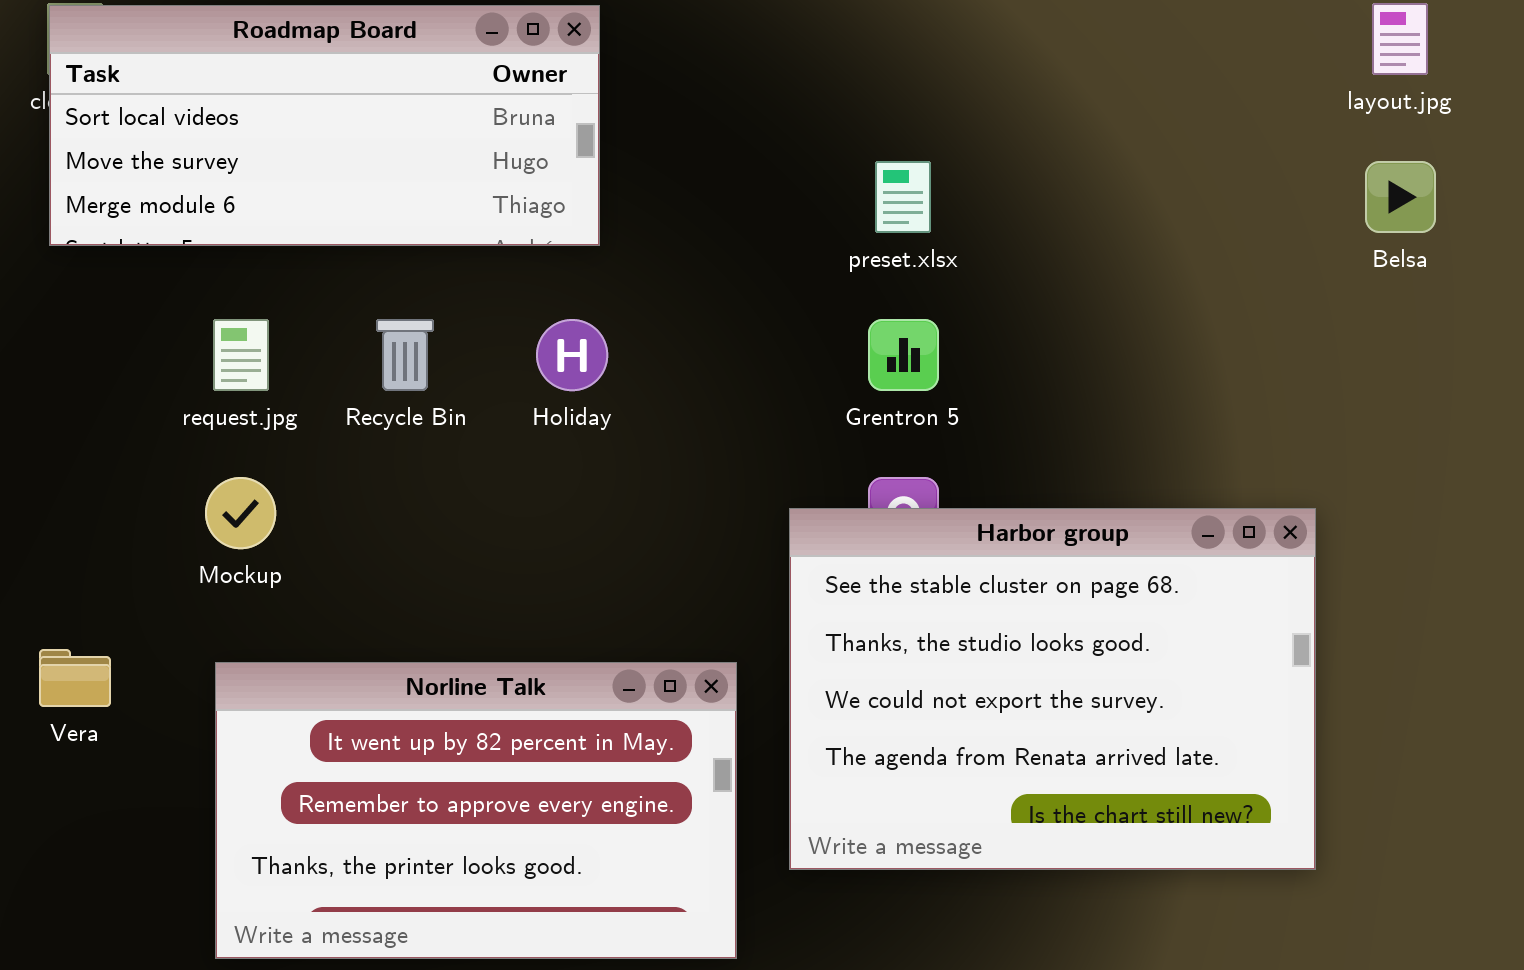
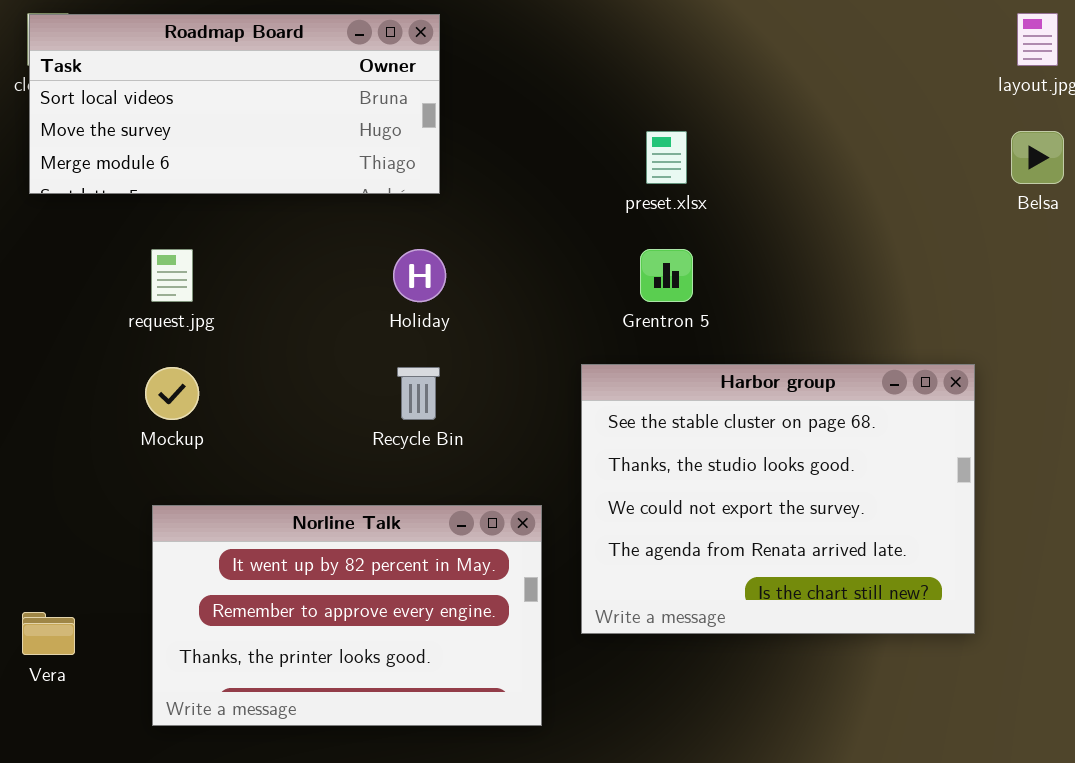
Recycle Bin: [376,319,434,391] -> [397,367,440,420], moved
Harbor group: [789,508,1316,870] -> [581,364,975,634], moved
Vera: [39,649,111,707] -> [22,612,75,655], moved

